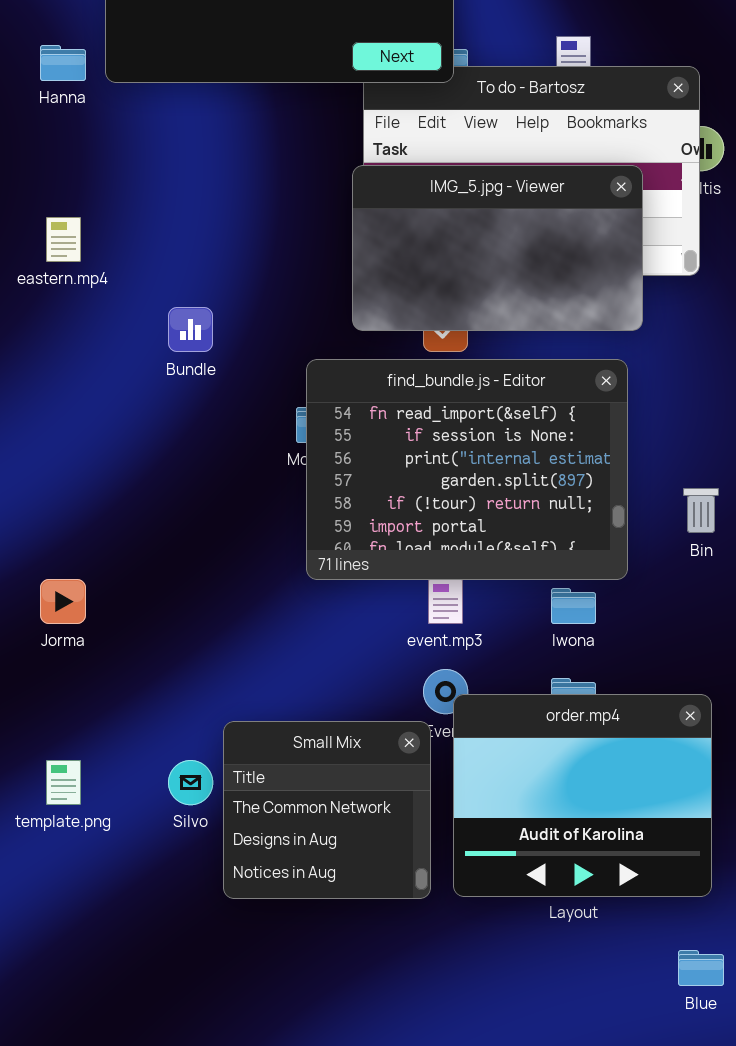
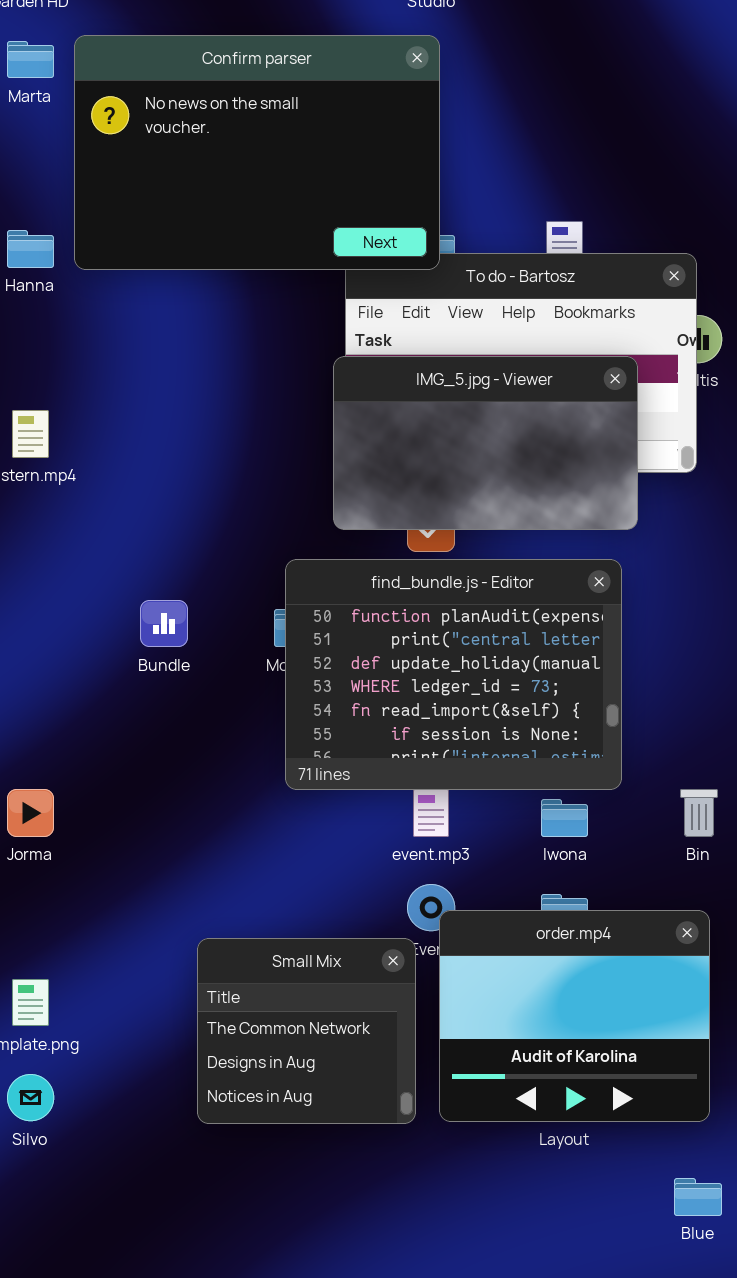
Bundle: [168,307,213,352] -> [140,600,188,647], moved
find_bundle.js - Editor: [306,359,628,580] -> [285,559,622,790], scrolled up 4 rows
Bin: [683,488,719,533] -> [680,789,718,837], moved
Silvo: [168,760,213,805] -> [7,1074,54,1121], moved

